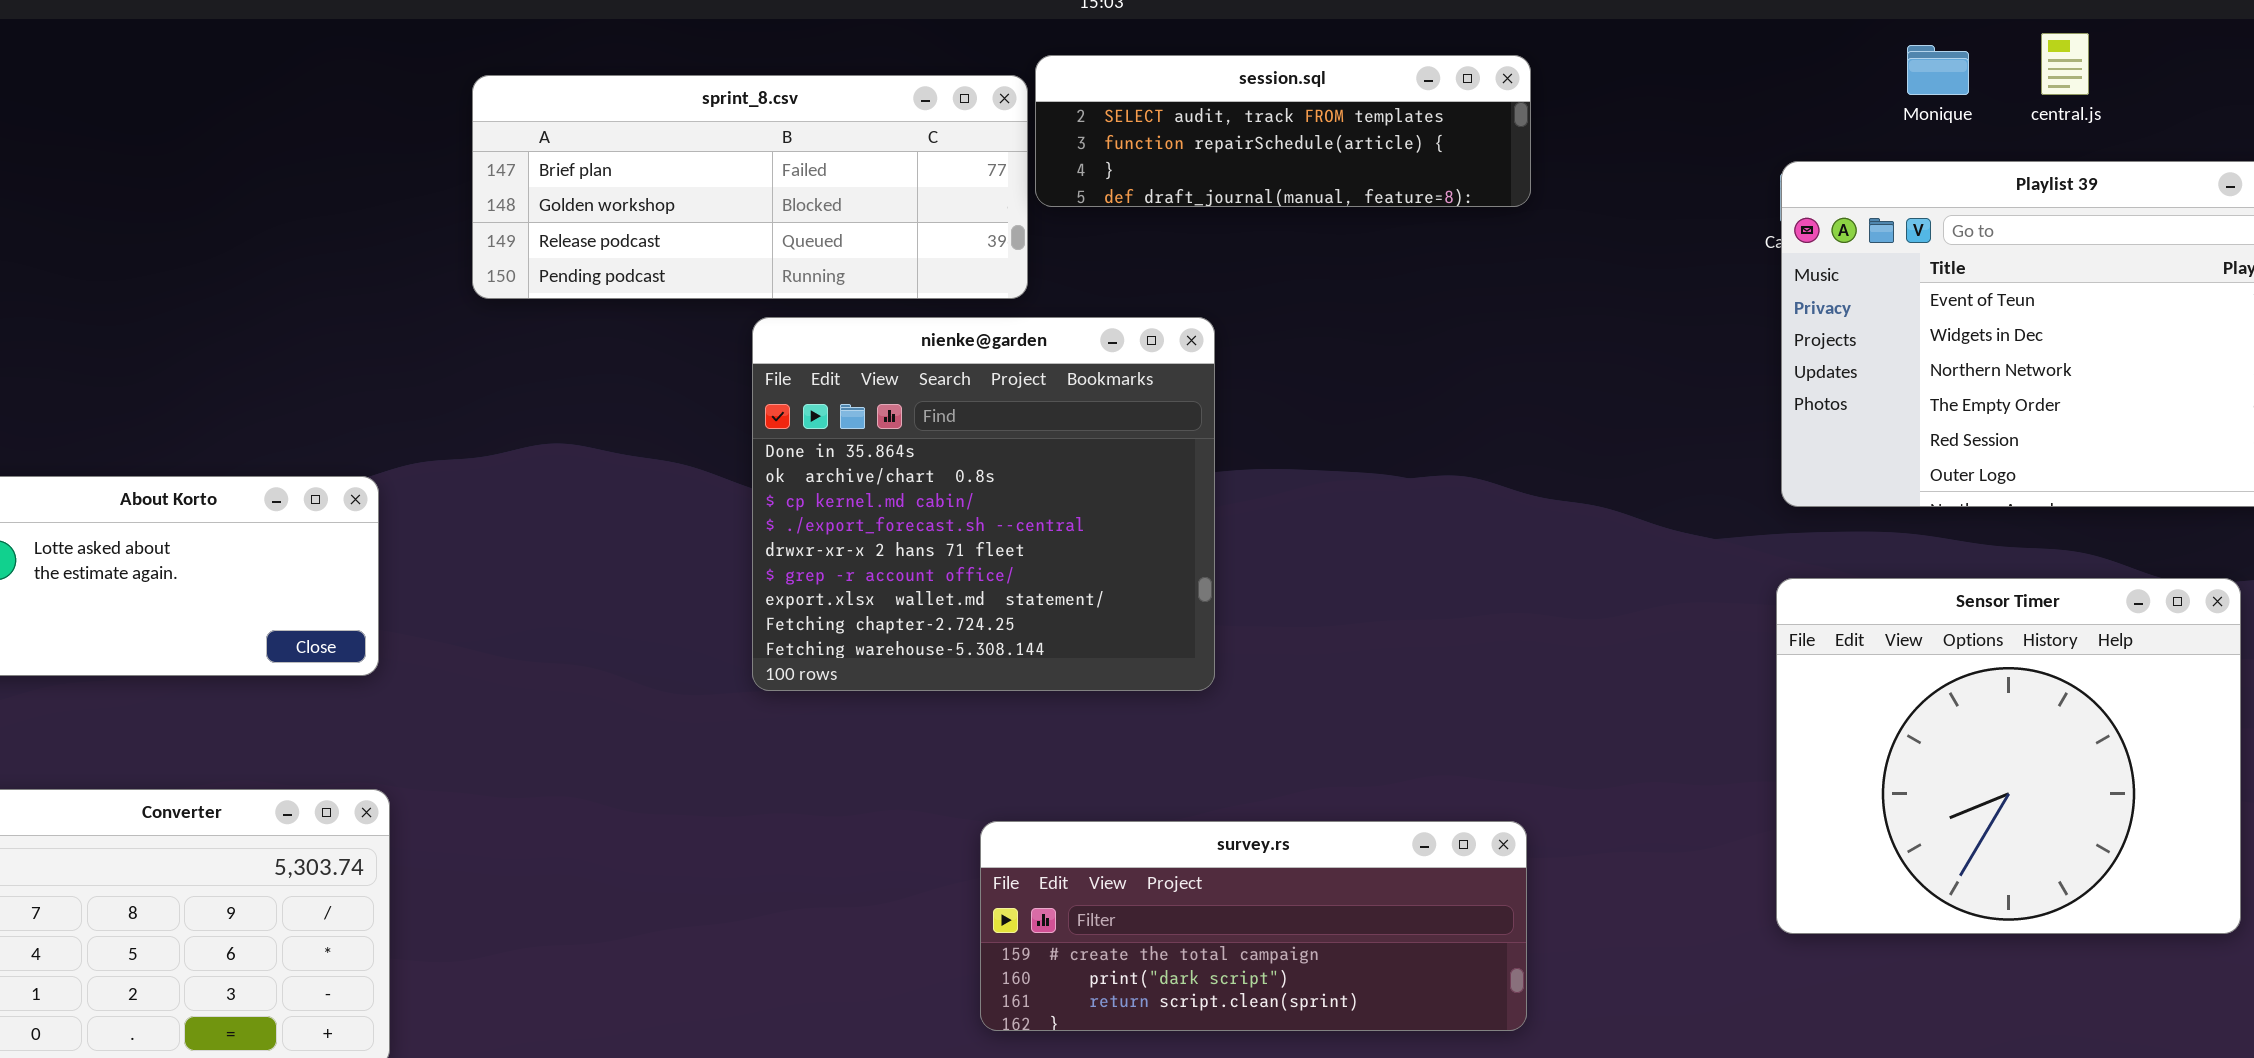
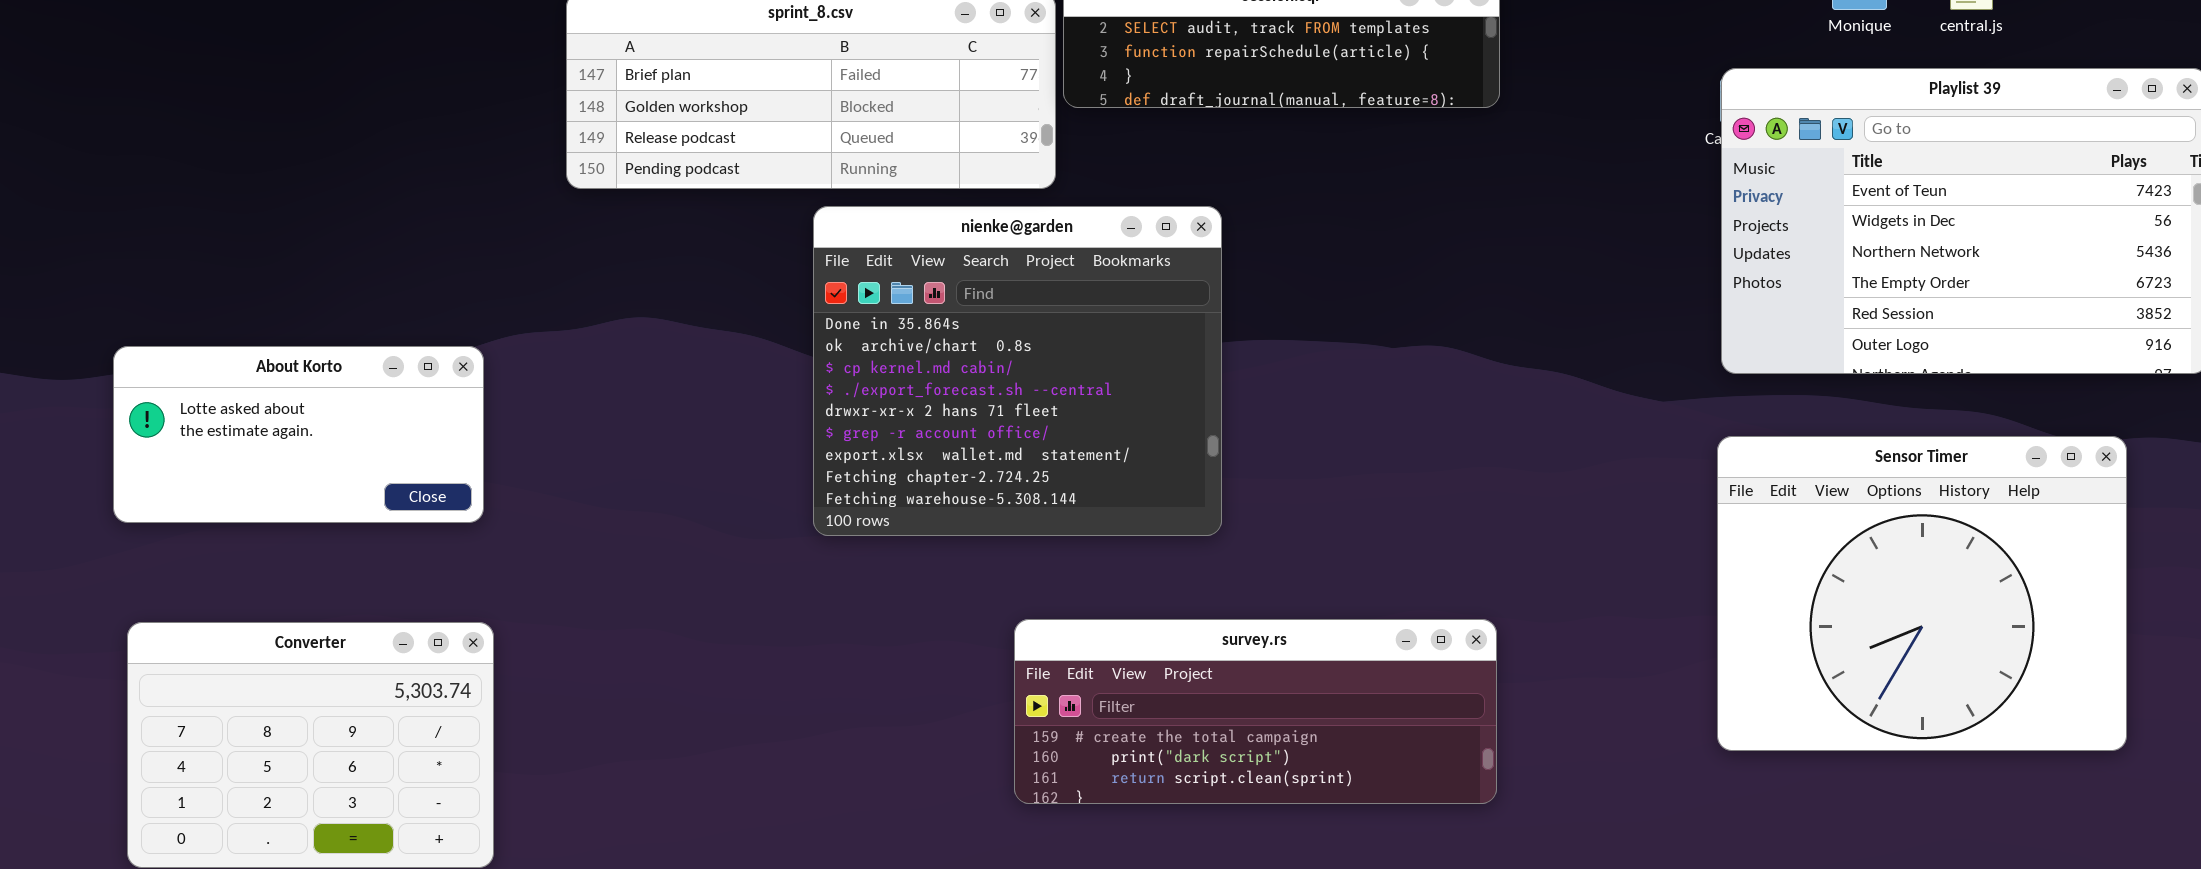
survey.rs: [980,821,1527,1031] -> [1014,619,1497,804], moved

